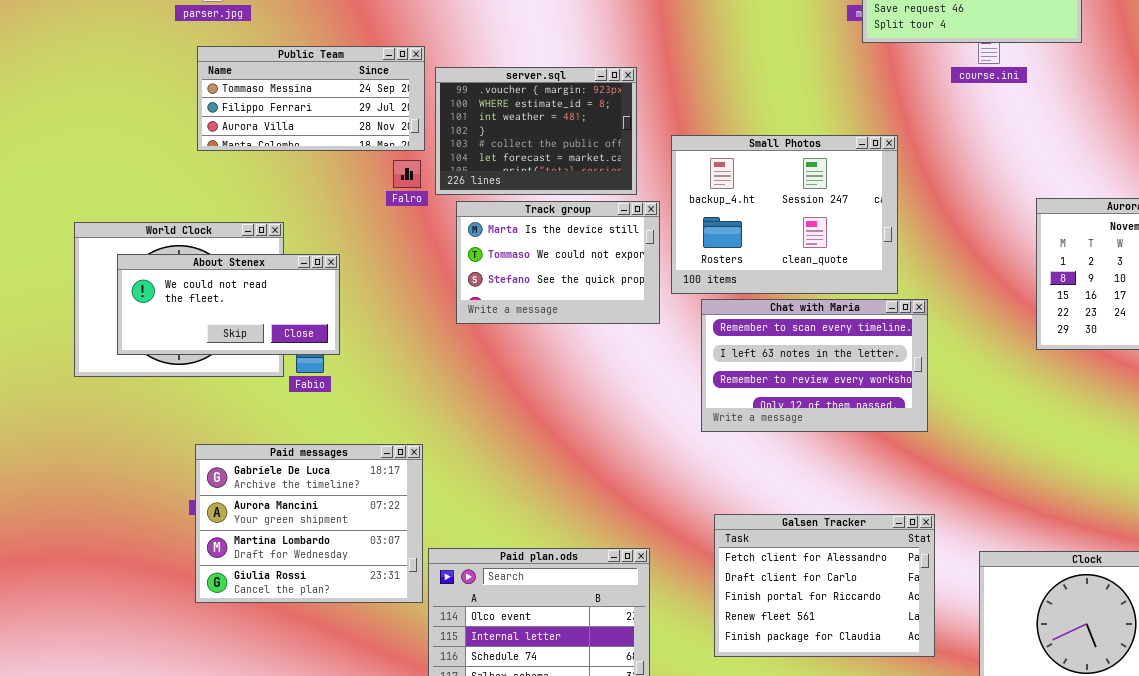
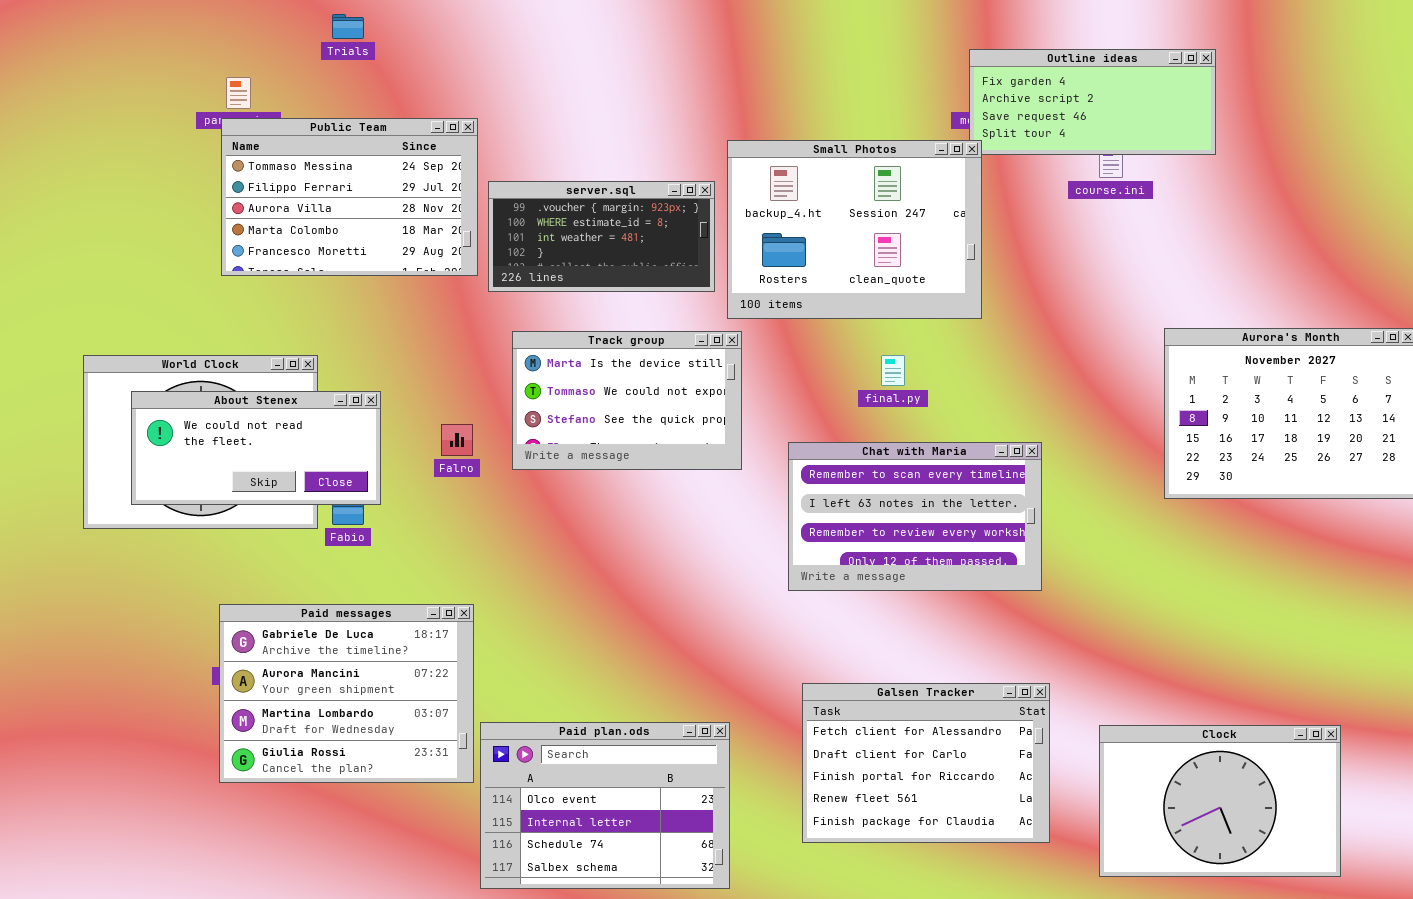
Public Team: [197,46,425,151] -> [221,118,478,276], resized
server.sql: [435,67,637,195] -> [488,181,715,292], resized
Small Photos: [671,135,898,294] -> [727,140,982,319], moved
Falro: [393,160,421,188] -> [441,424,473,456], moved

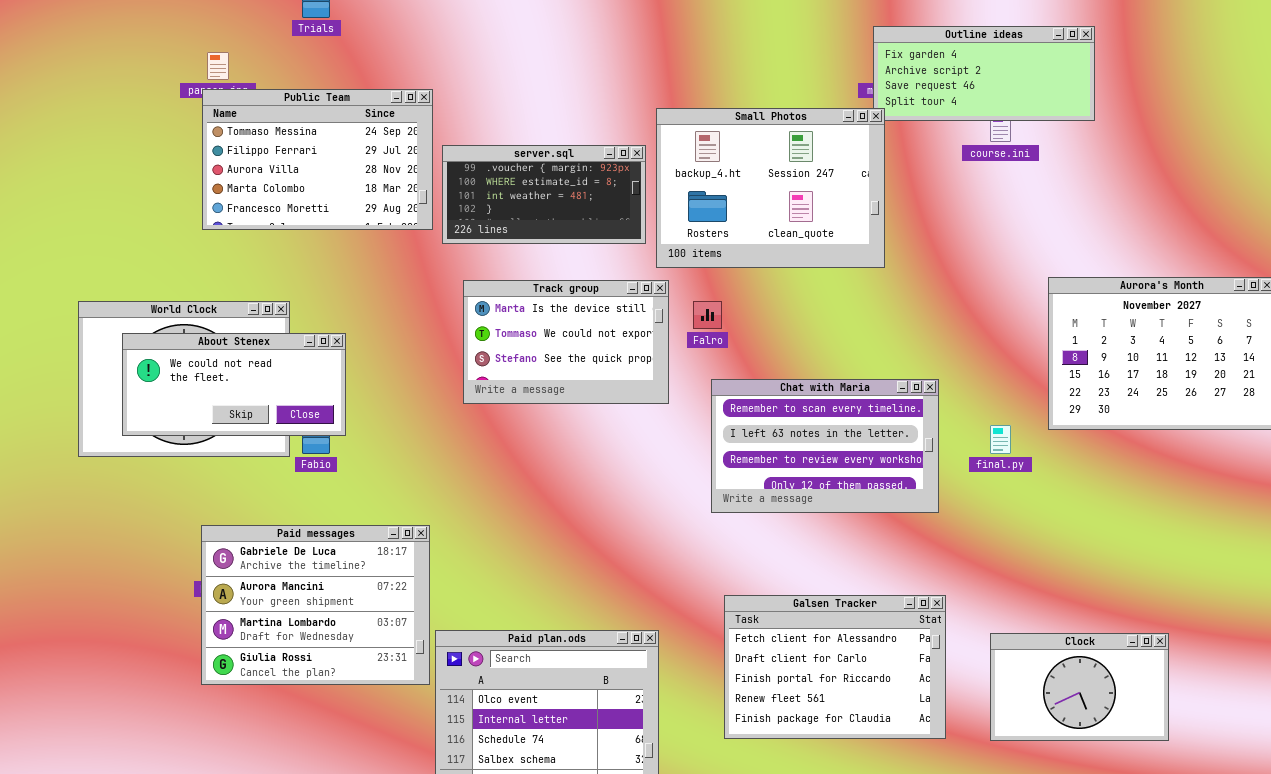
final.py: [881,355,905,386] -> [990,425,1011,454], moved
Falro: [441,424,473,456] -> [693,301,722,329], moved
Clock: [1099,725,1341,877] -> [990,633,1169,741], resized

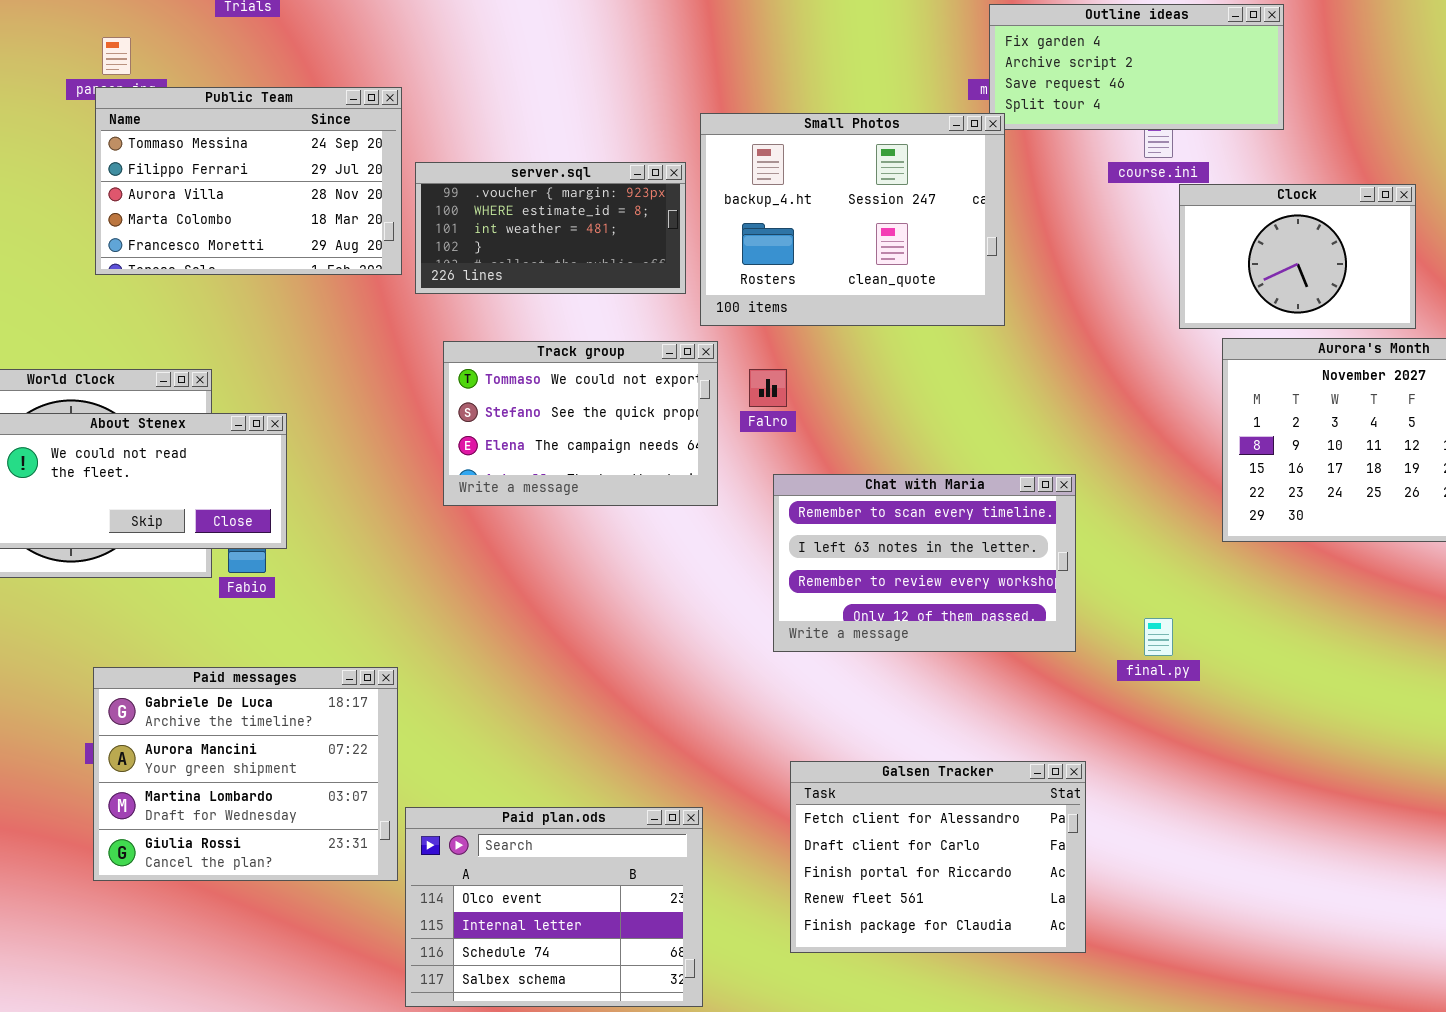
Track group: [463,280,669,404] -> [443,341,718,506], scrolled down 1 row
final.py: [990,425,1011,454] -> [1144,618,1173,656], moved
Clock: [990,633,1169,741] -> [1179,184,1416,329], moved

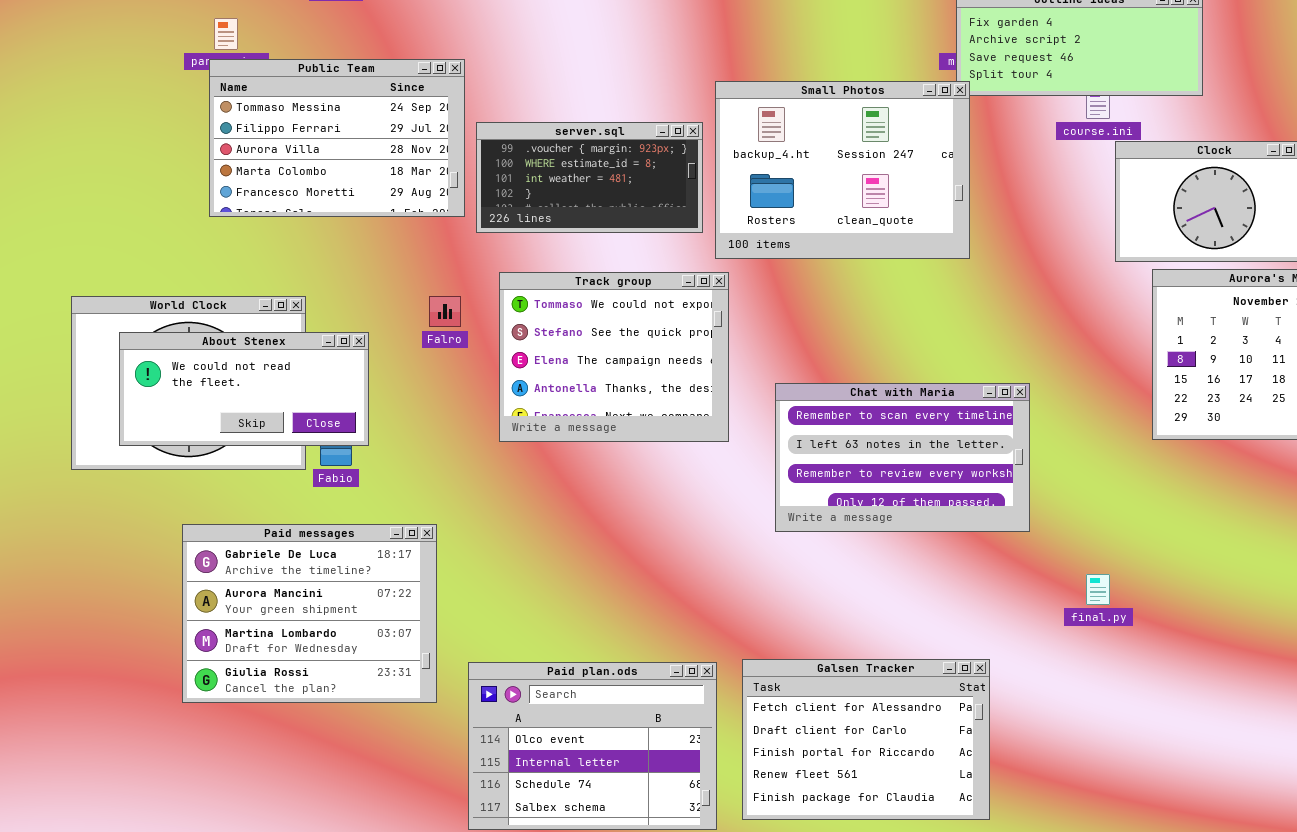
Track group: [443,341,718,506] -> [499,272,729,442], resized
Falro: [749,369,787,407] -> [429,296,461,327], moved
final.py: [1144,618,1173,656] -> [1086,574,1110,605], moved
Paid messages: [93,667,398,881] -> [182,524,437,703], moved
Galsen Tracker: [790,761,1086,953] -> [742,659,990,820], moved

